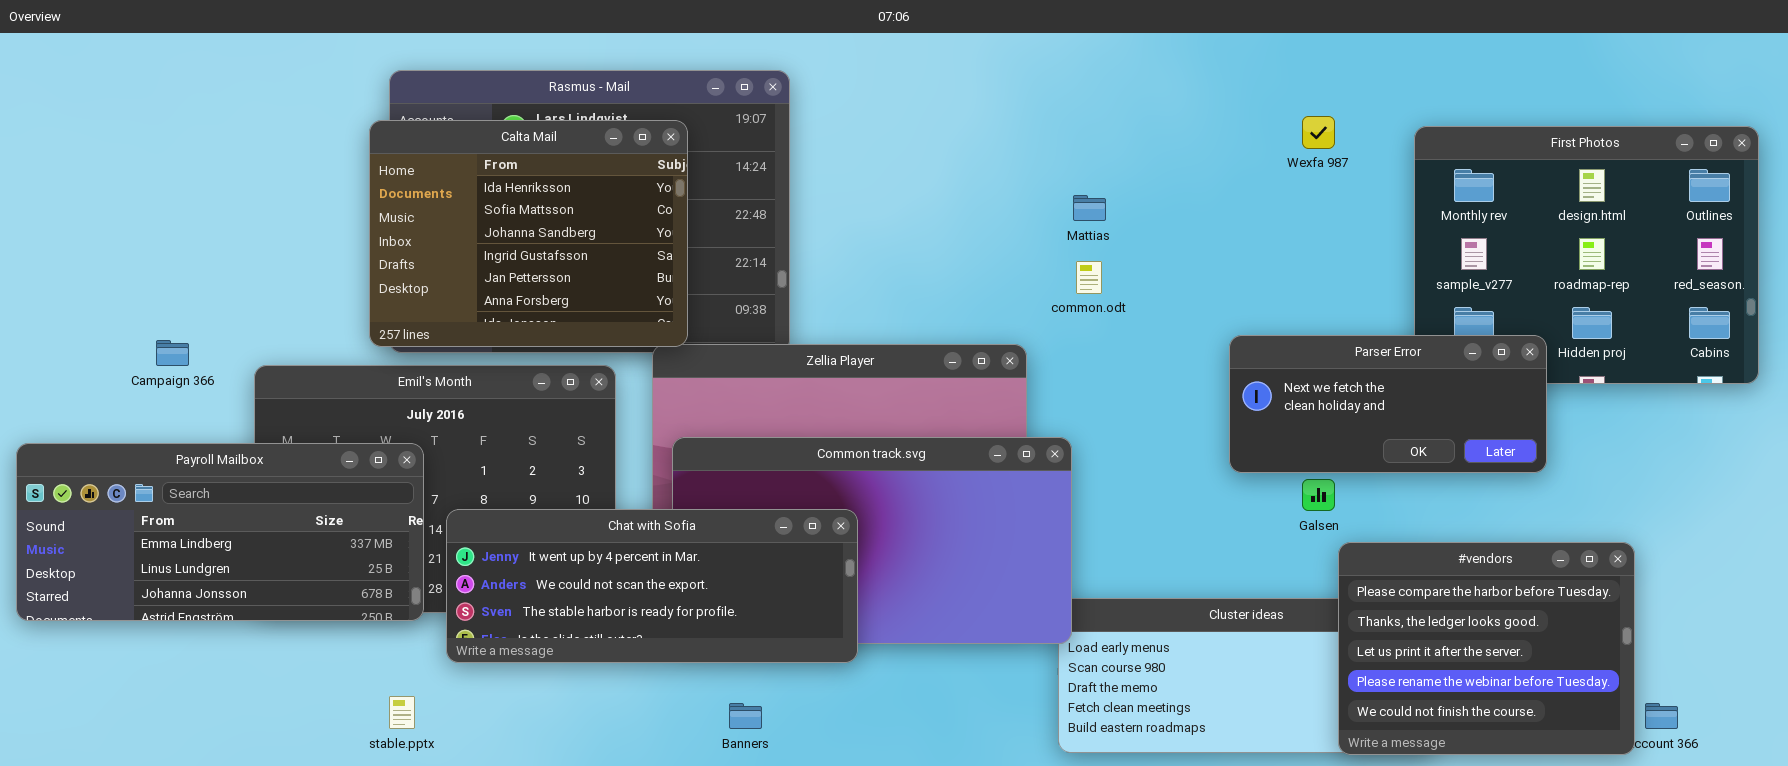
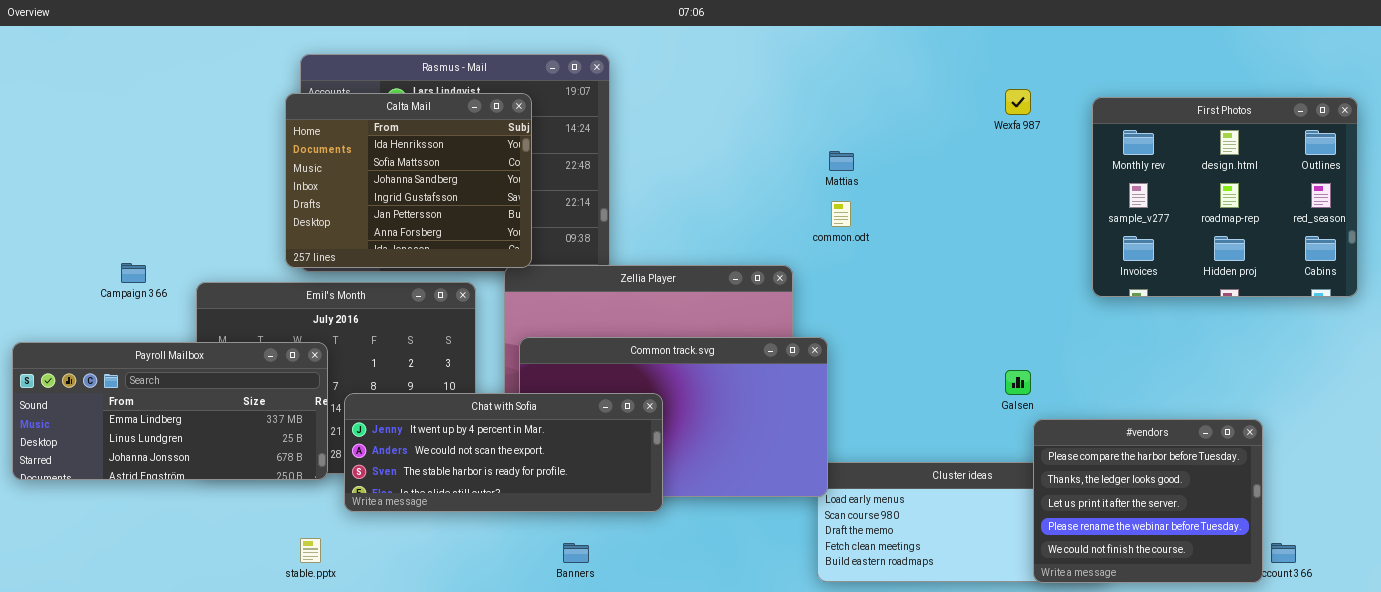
Parser Error: [1229,335,1547,473] -> none, closed

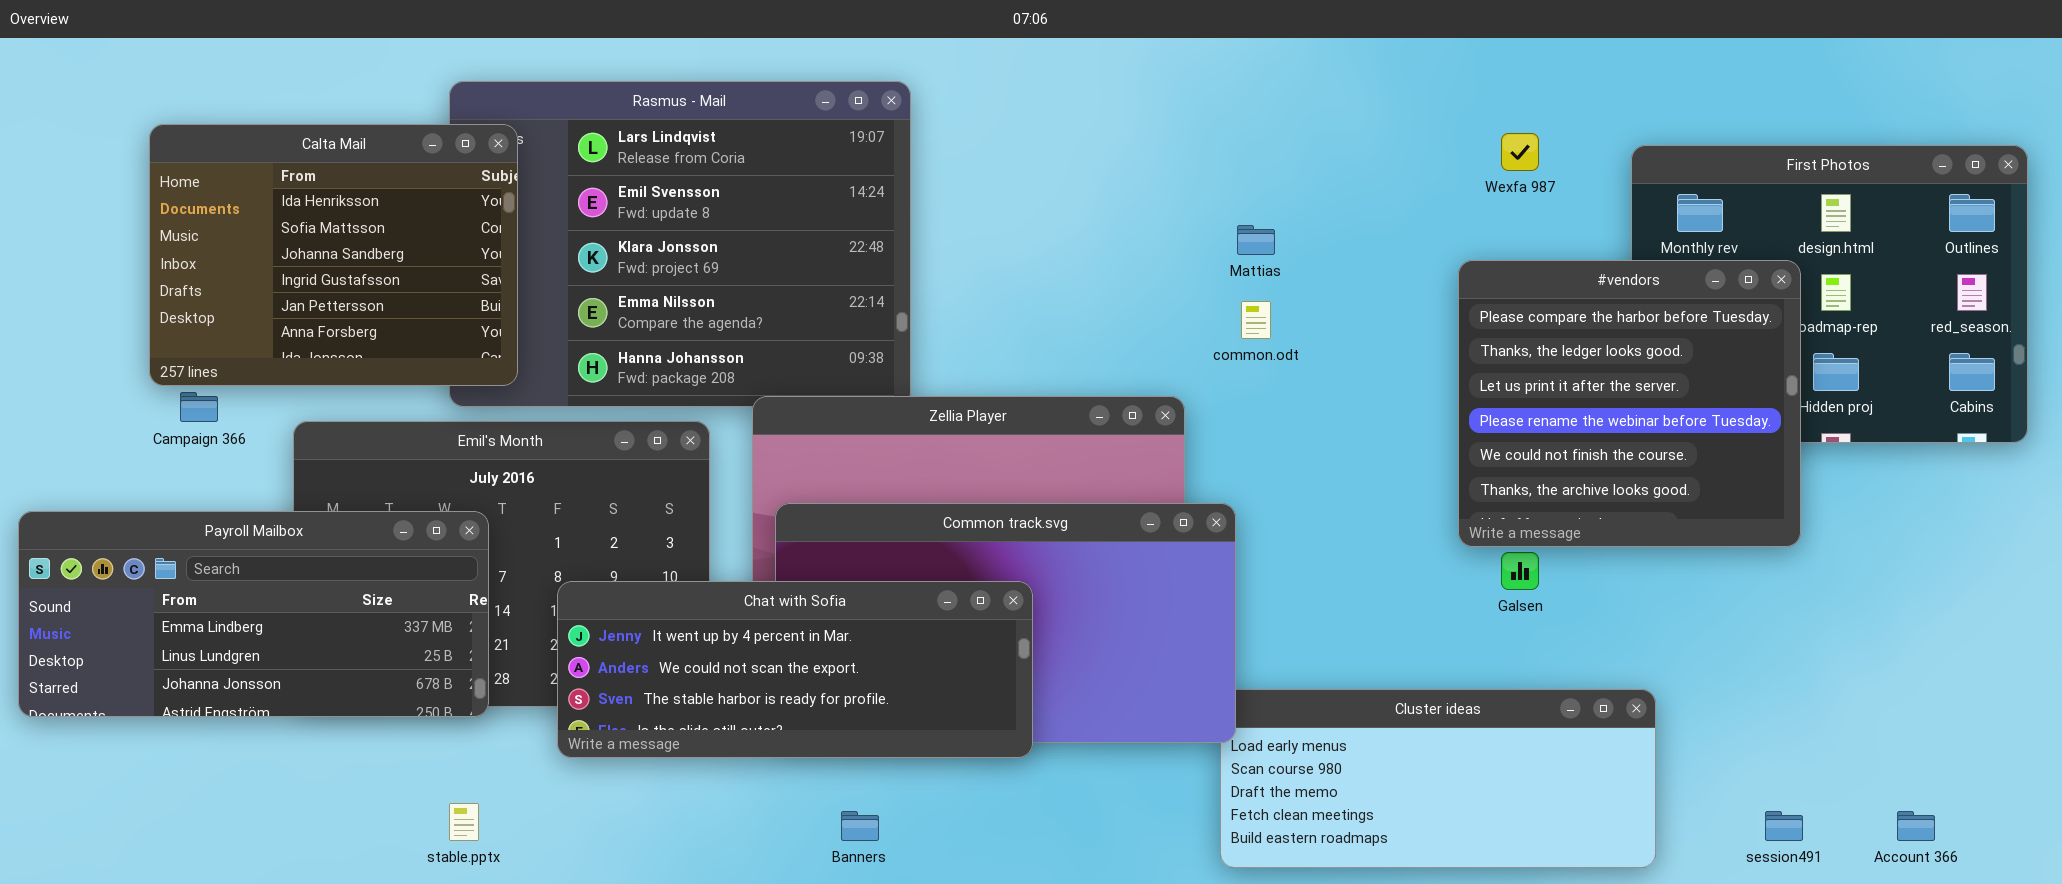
Calta Mail: [285,93,532,268] -> [149,124,518,386], moved
Chat with Sofia: [344,393,663,512] -> [557,581,1033,758], moved
#vendors: [1033,419,1263,583] -> [1458,260,1801,547], moved, resized

